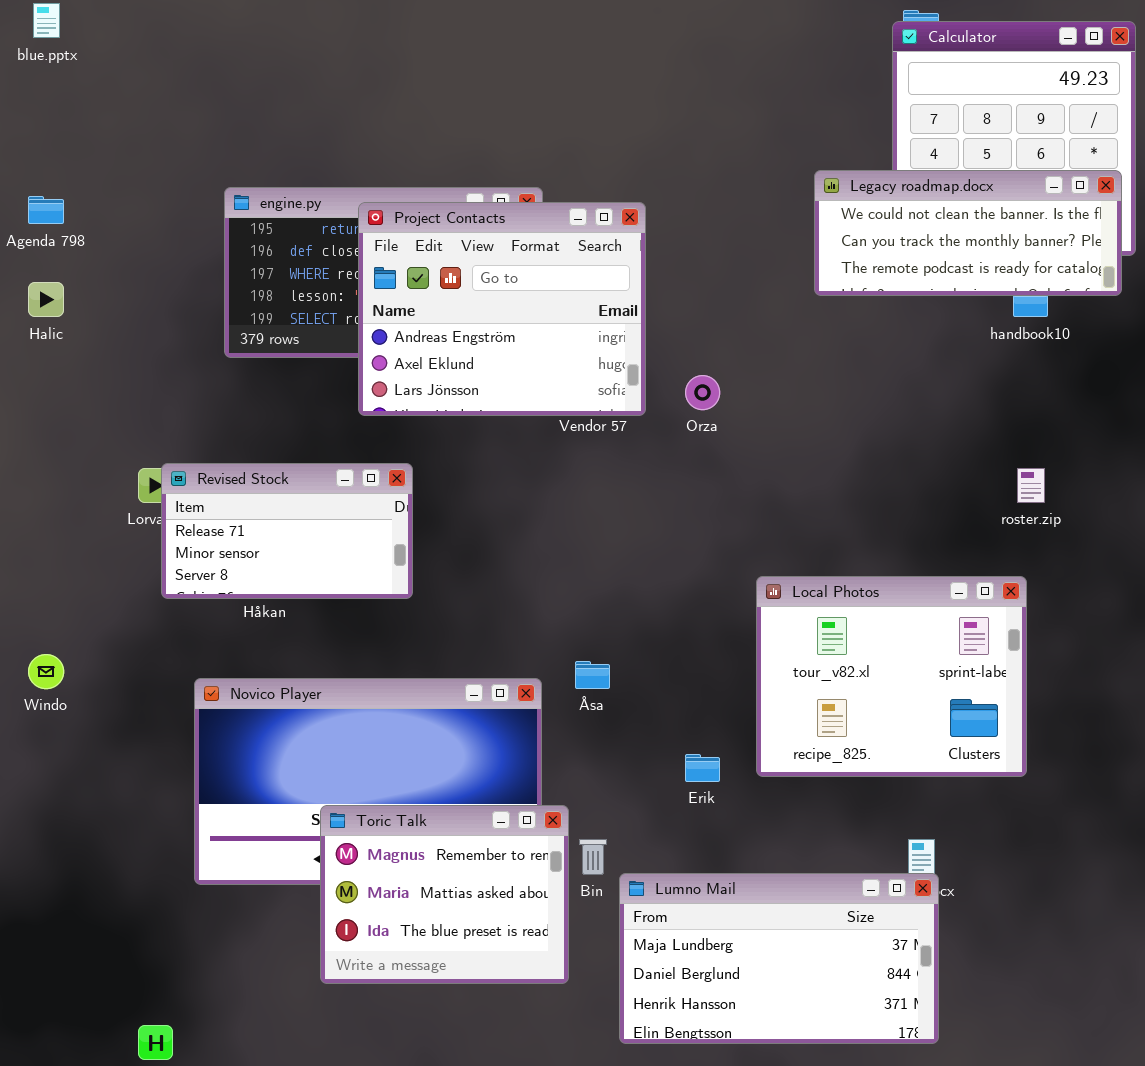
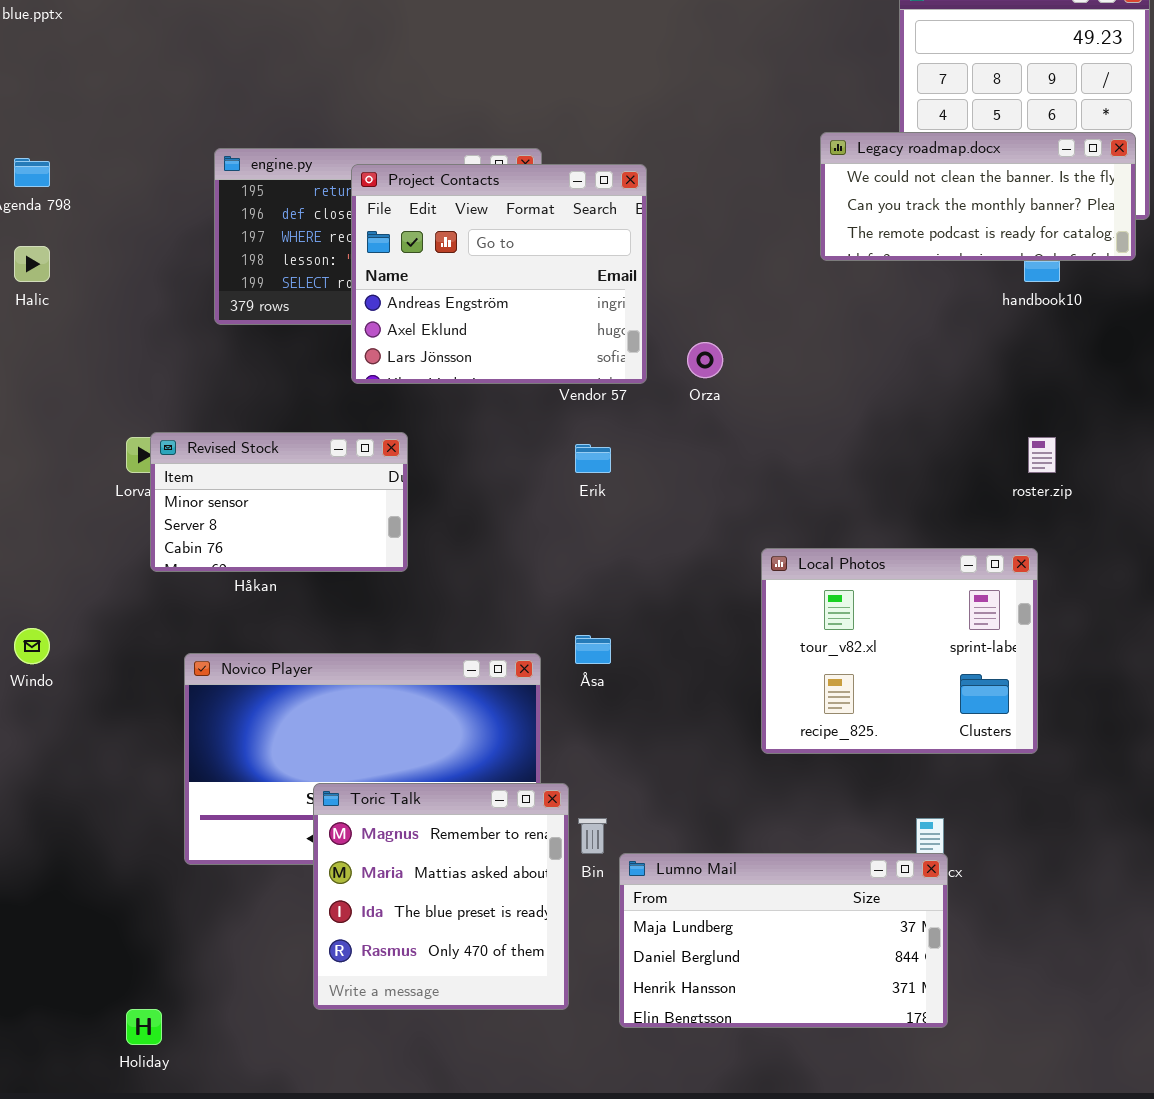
Revised Stock: [161,463,413,599] -> [150,432,408,572], scrolled down 1 row
Erik: [685,754,720,782] -> [575,444,611,473], moved
Toric Talk: [320,805,569,984] -> [313,783,569,1010], resized

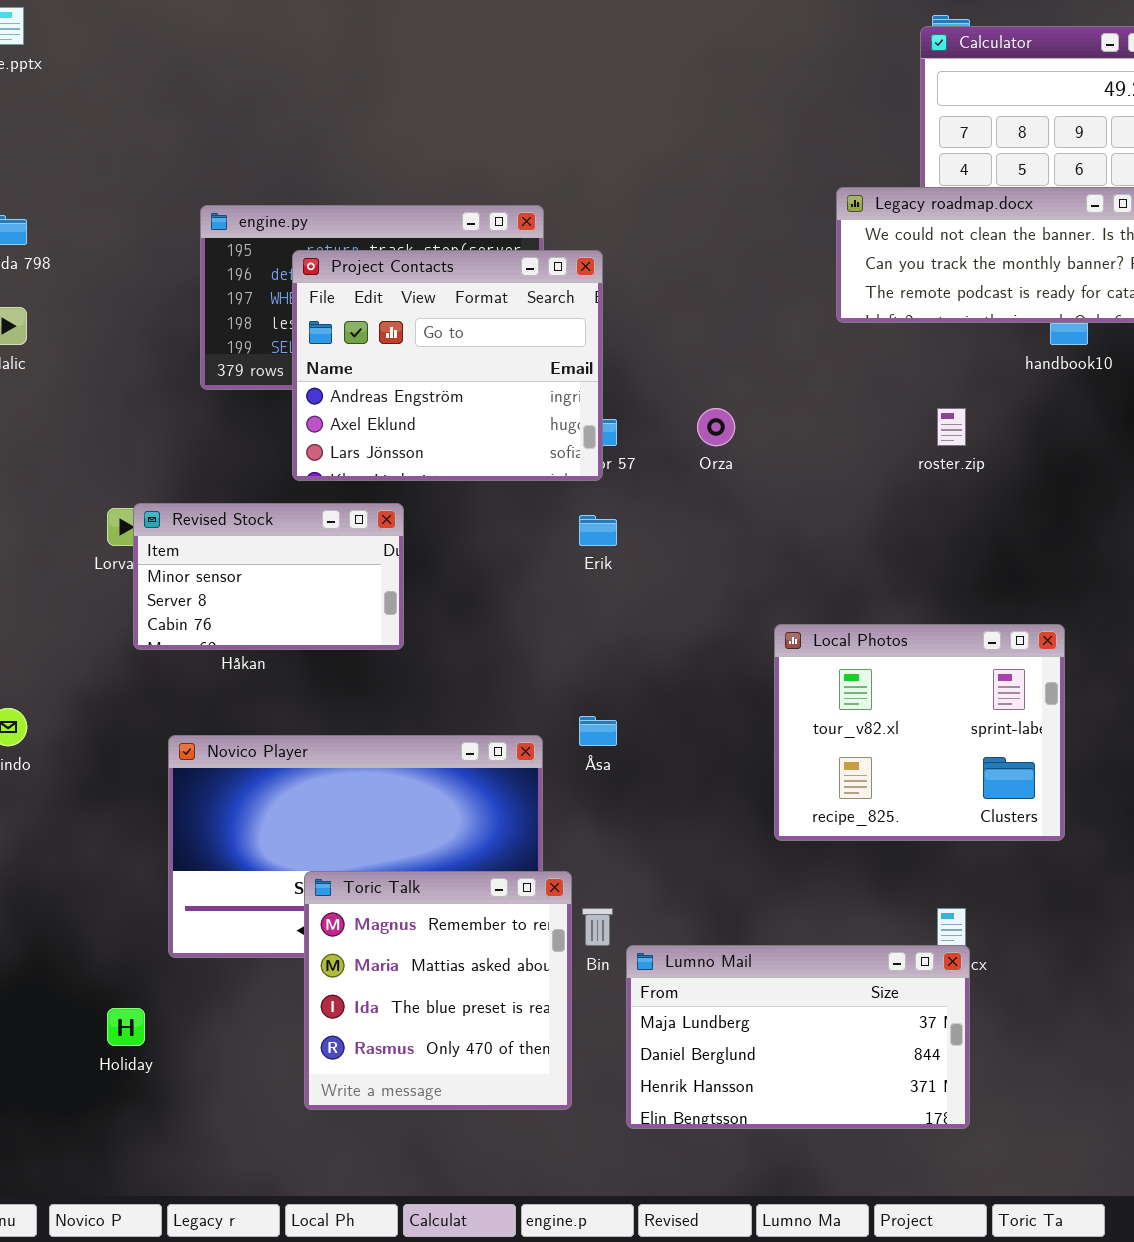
Project Contacts: [351,164,647,384] -> [292,250,603,481], moved
roster.zip: [1028,437,1056,473] -> [937,408,966,446], moved
Holiday: [126,1009,162,1045] -> [107,1008,145,1046], moved

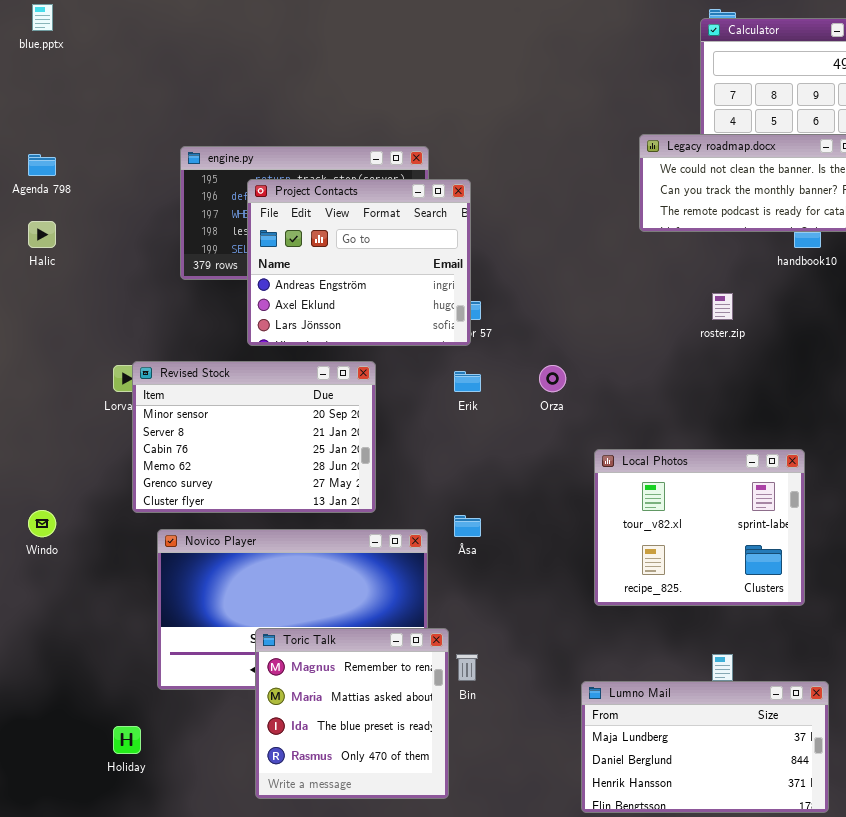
Orza: [697,408,735,446] -> [539,365,566,392], moved
Revised Stock: [133,503,404,650] -> [132,361,376,513], resized
Lumno Mail: [626,945,970,1129] -> [581,681,829,813], moved

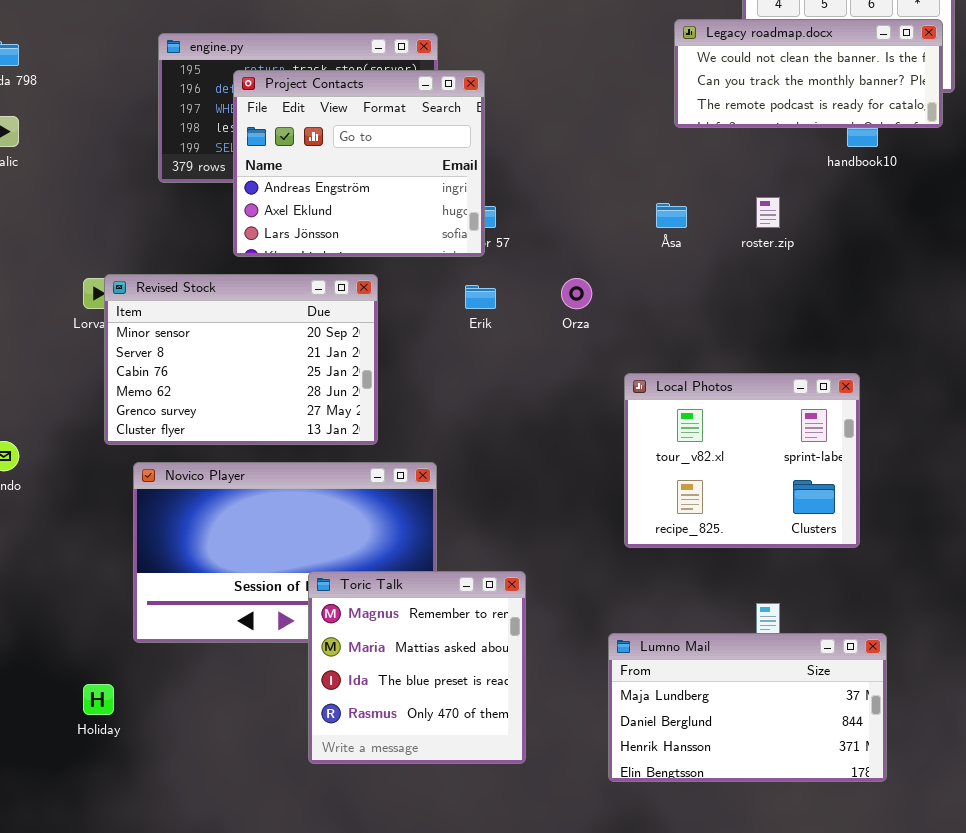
Åsa: [454,515,481,537] -> [656,203,687,228], moved
Toric Talk: [255,628,449,799] -> [308,571,526,764], moved

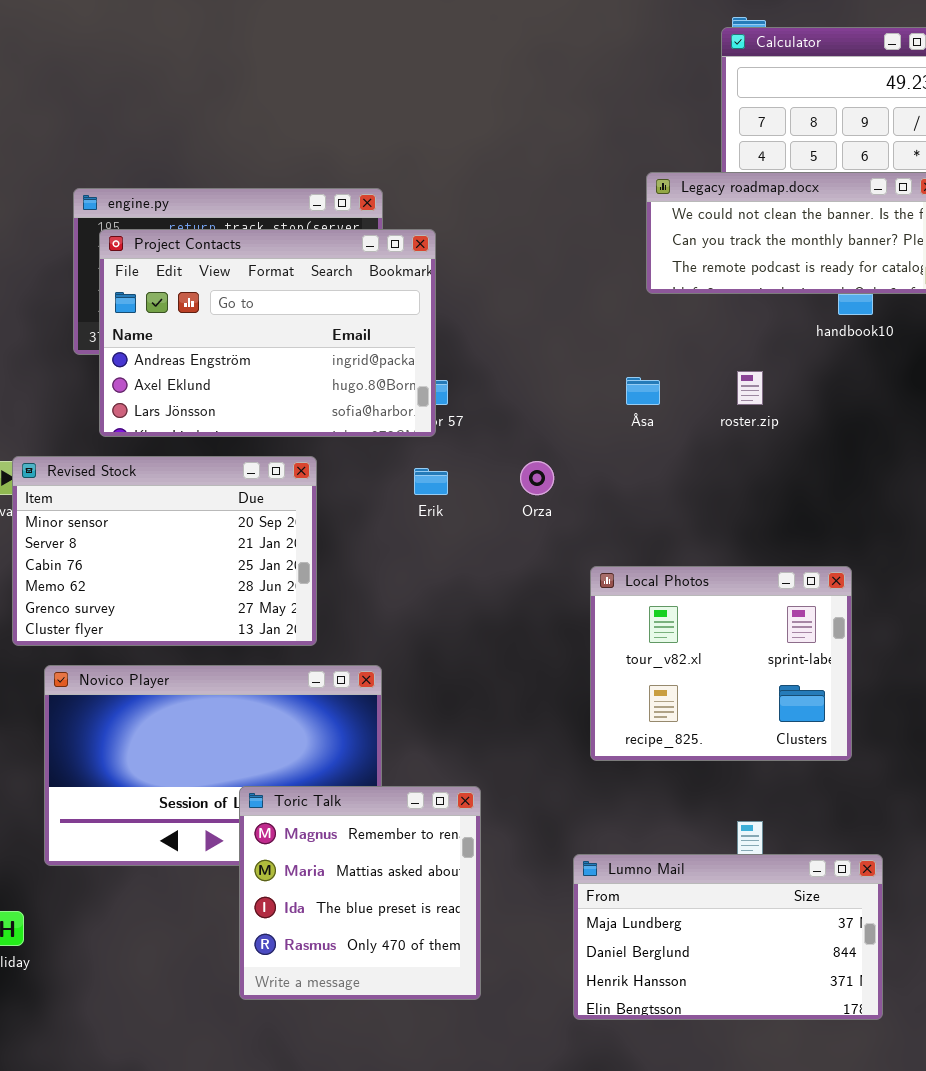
Project Contacts: [233,70,485,257] -> [99,229,436,437], resized

